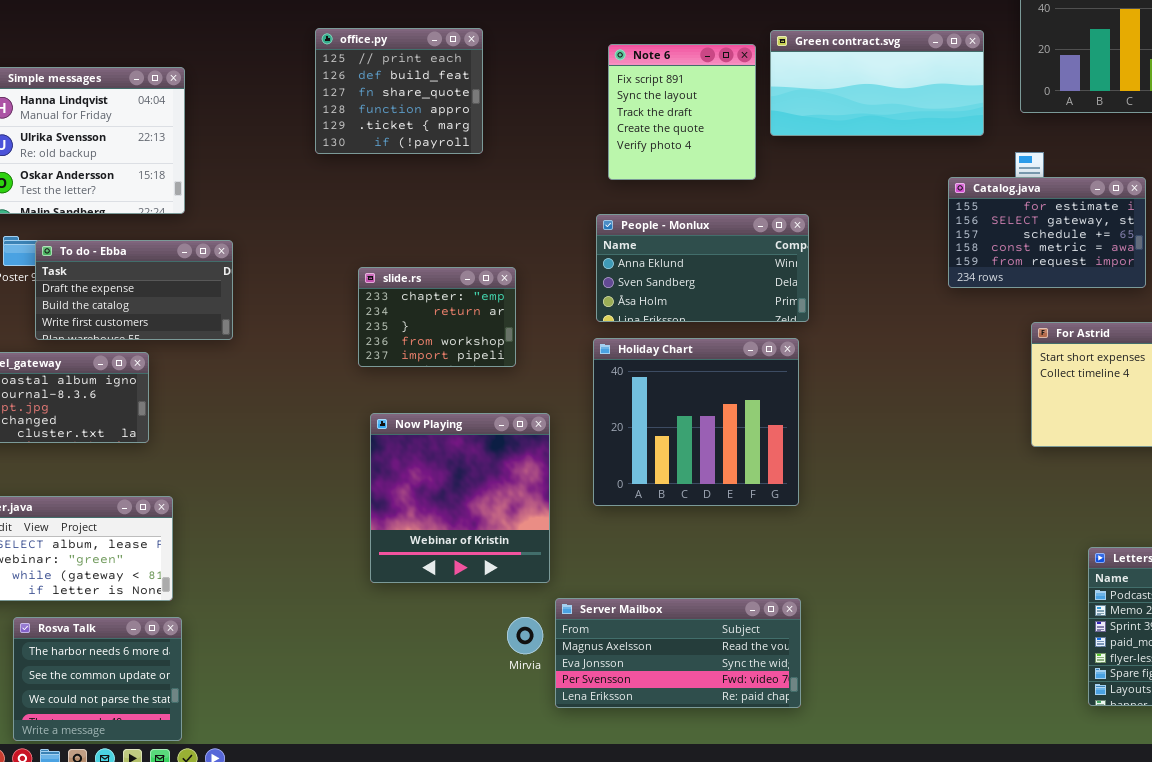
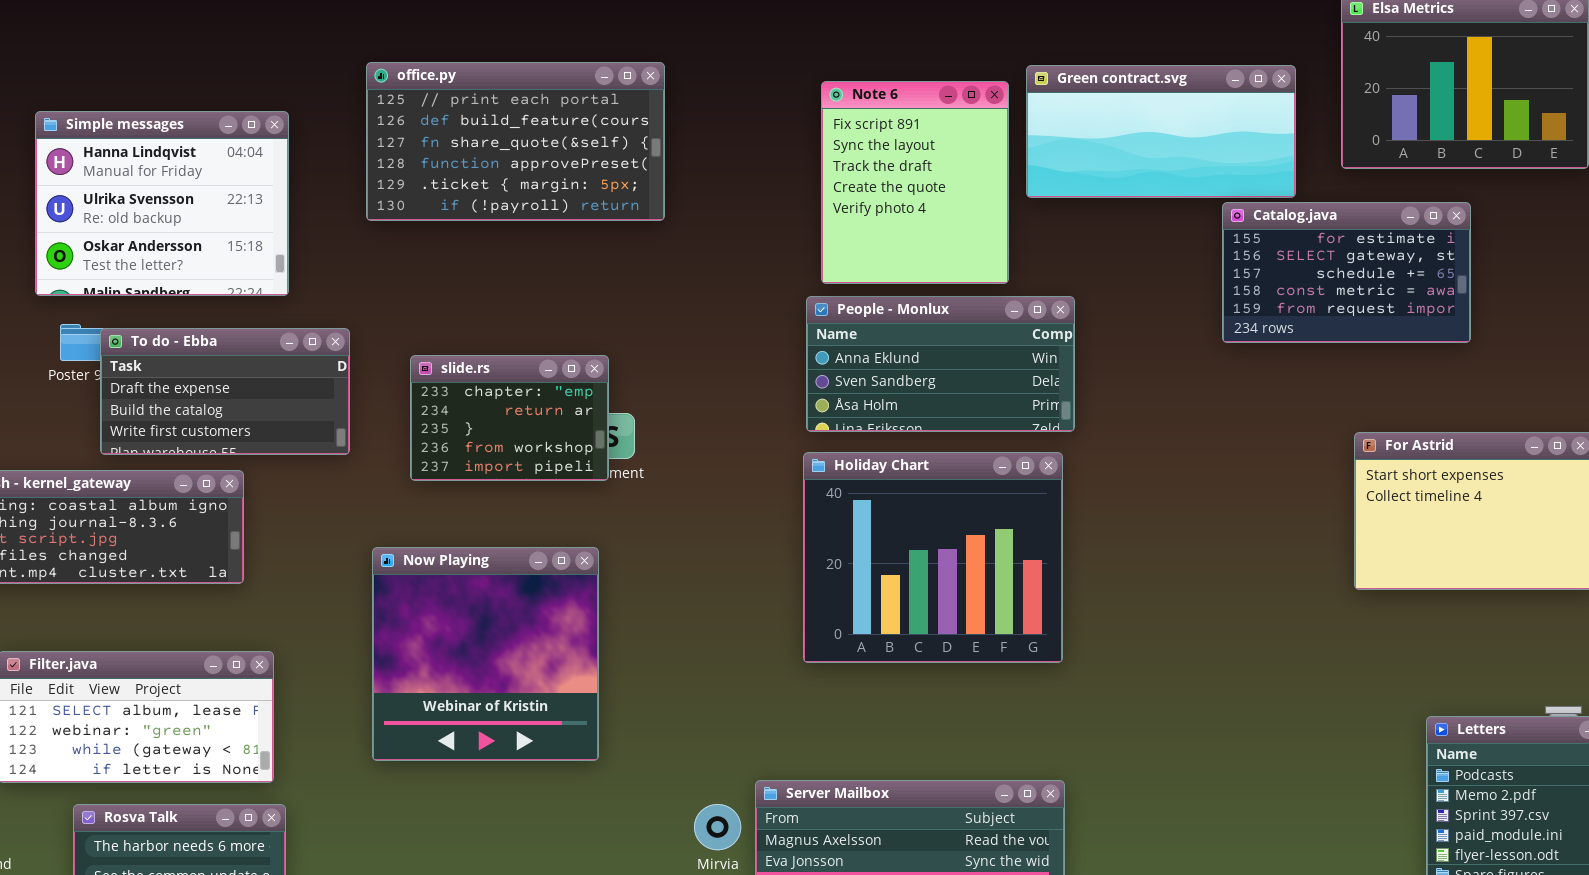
office.py: [315,28,483,154] -> [366,62,665,221], resized
Note 6: [608,44,756,180] -> [821,81,1009,284], resized
Catalog.java: [948,177,1146,288] -> [1222,202,1471,343], moved
slide.rs: [358,267,516,367] -> [410,355,609,481], moved
Now Playing: [370,413,550,583] -> [372,547,599,761], moved

